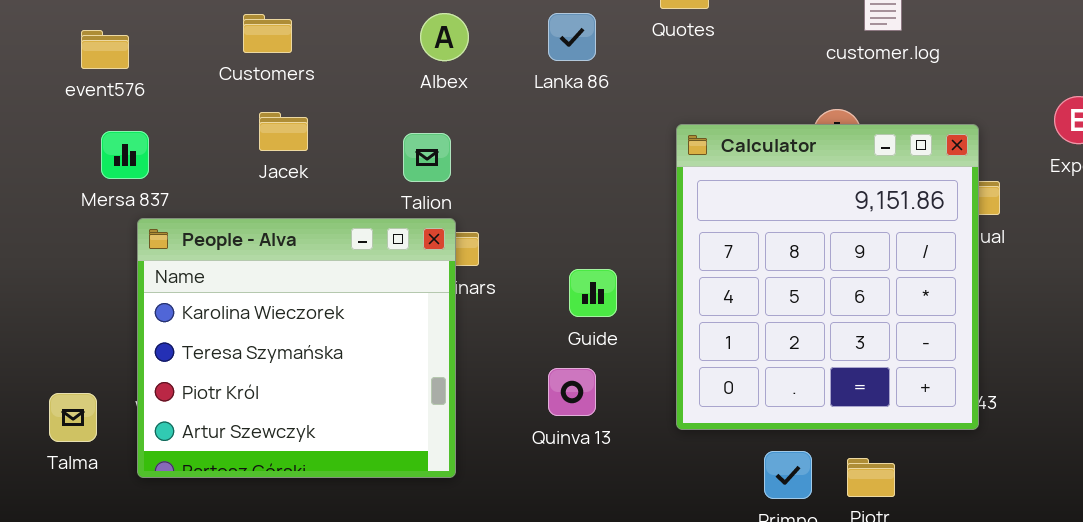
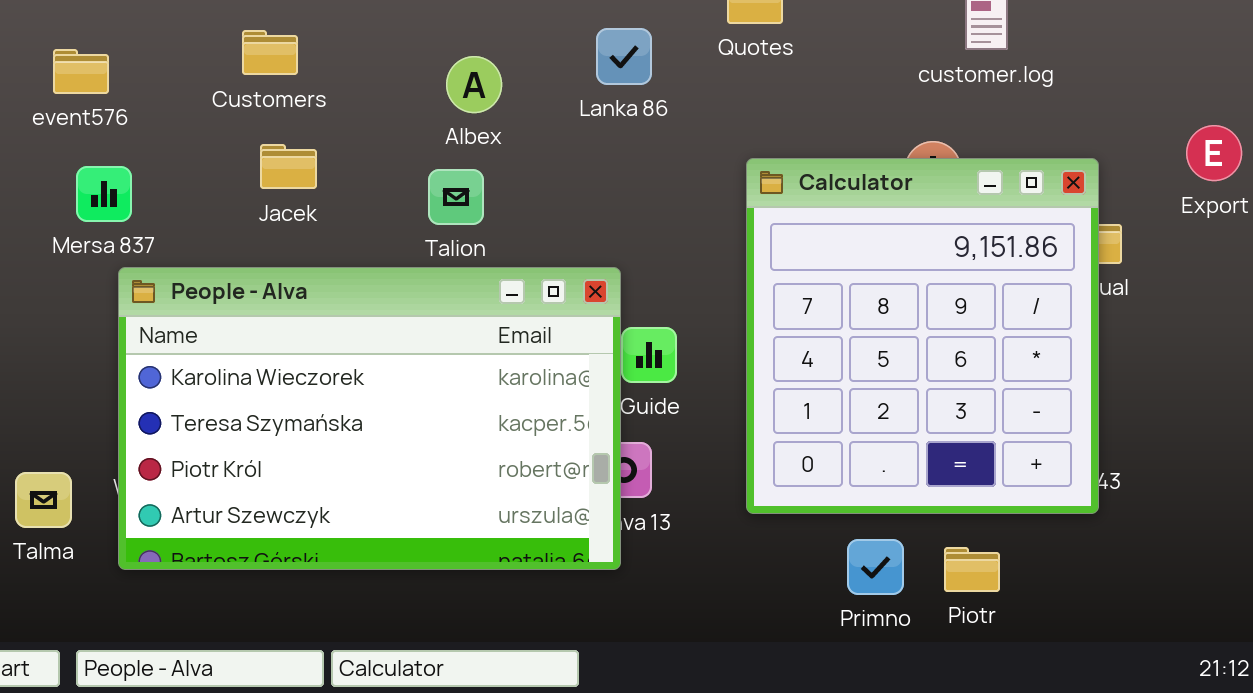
Albex: [420,13,469,61] -> [446,56,502,113], moved
People - Alva: [137,218,456,478] -> [118,267,621,570], resized

